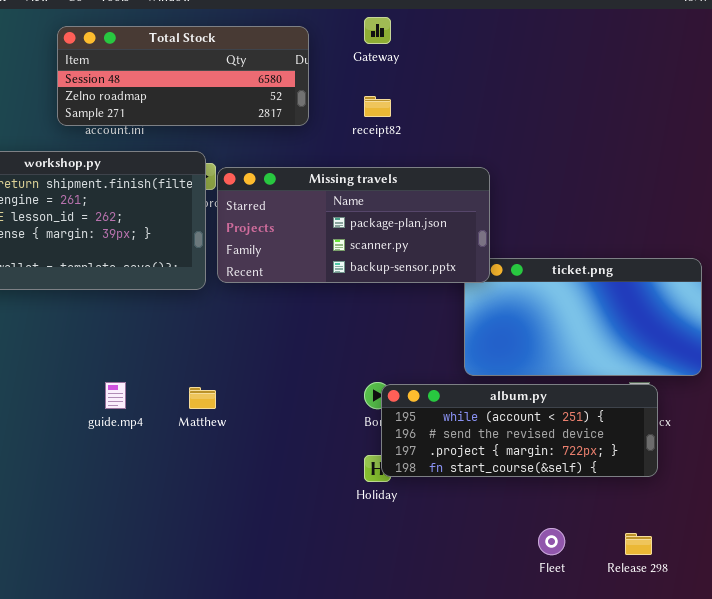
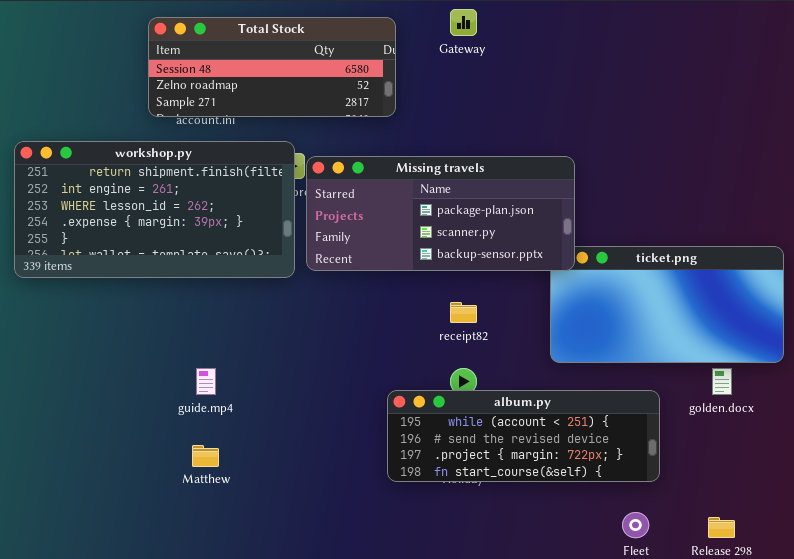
receipt82: [364,96,391,117] -> [450,302,477,323], moved
album.py: [381,384,658,477] -> [387,390,660,482], moved
Matthew: [189,387,216,409] -> [192,445,219,467], moved

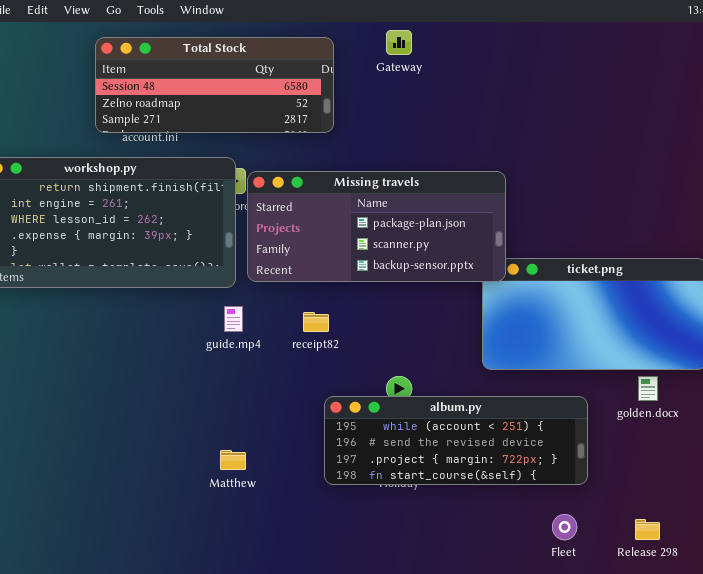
receipt82: [450,302,477,323] -> [303,312,329,332], moved
guide.mp4: [196,368,216,395] -> [224,306,243,332], moved
Matthew: [192,445,219,467] -> [220,450,246,470], moved

